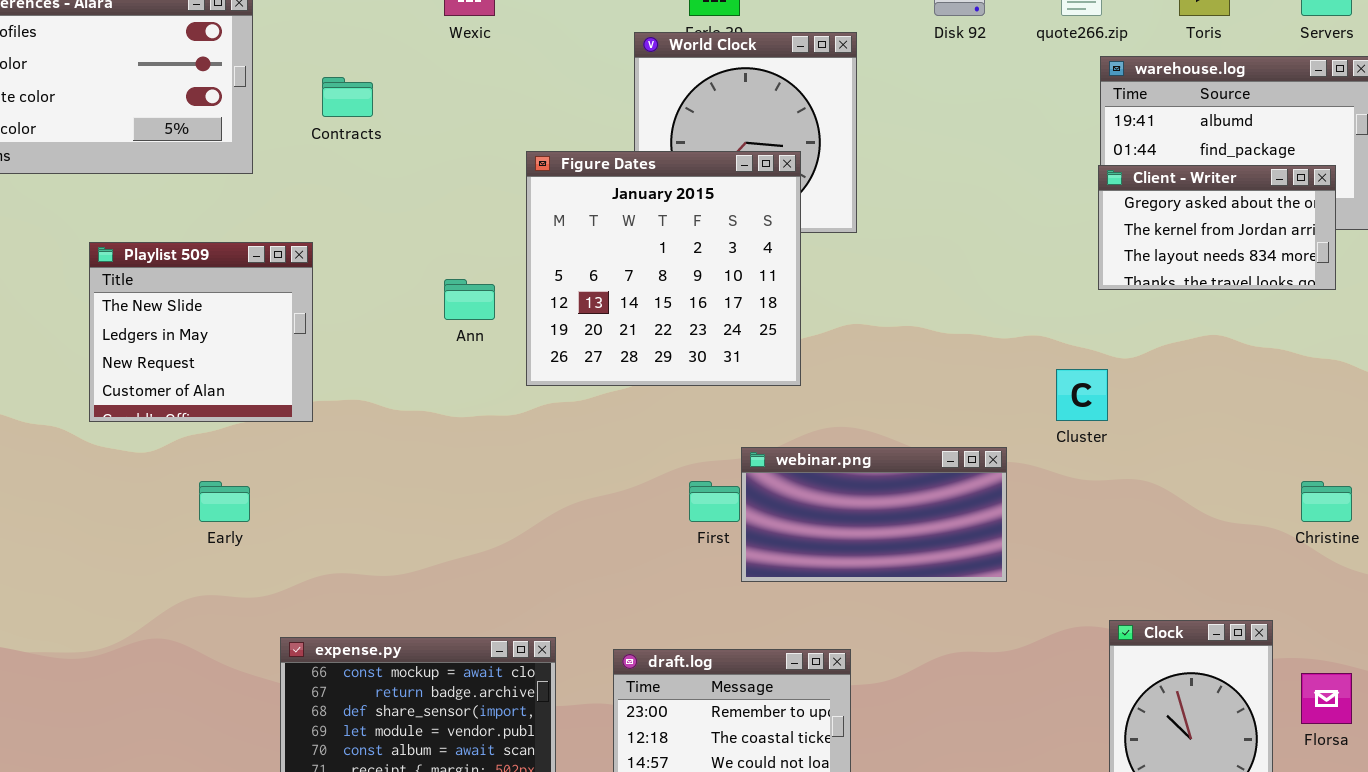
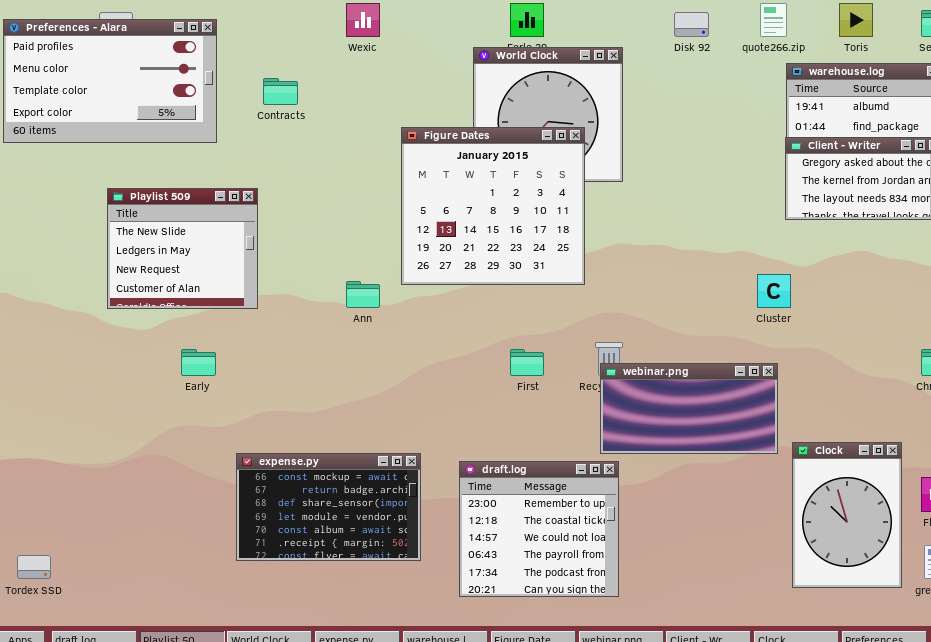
Ann: [444,279,495,320] -> [346,281,380,308], moved
webinar.png: [741,447,1007,582] -> [600,363,778,454], moved

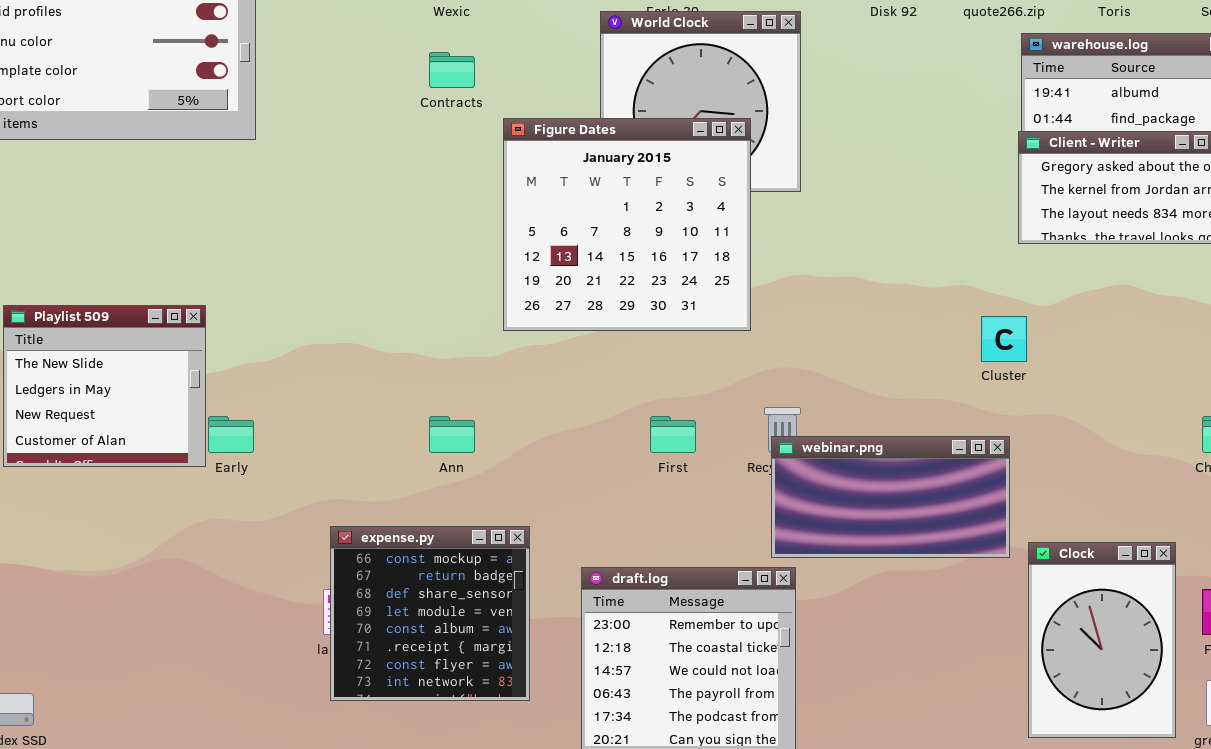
Contracts: [263,78,298,105] -> [429,52,475,88], moved
Playlist 509: [107,188,258,309] -> [3,305,206,467], moved
Ann: [346,281,380,308] -> [429,416,475,453], moved
expense.py: [236,453,421,561] -> [330,526,530,701], resized

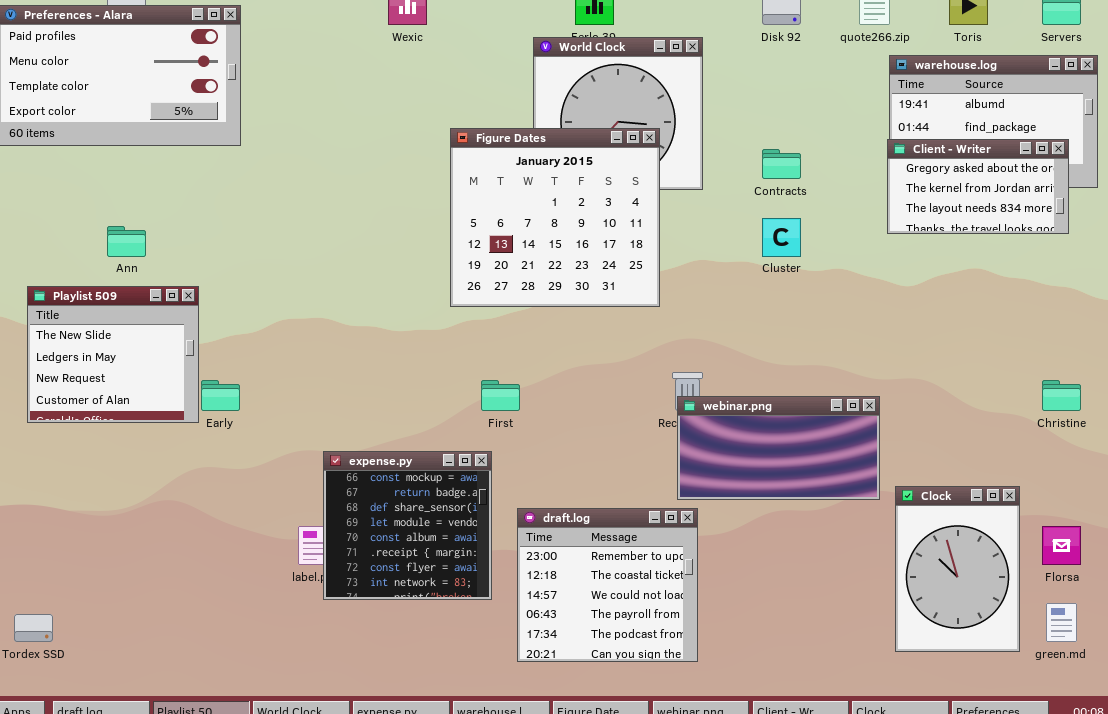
Contracts: [429,52,475,88] -> [762,149,801,179], moved
Cluster: [981,316,1027,362] -> [762,218,801,257], moved
Ann: [429,416,475,453] -> [107,226,146,257], moved
First: [650,416,696,453] -> [481,380,520,411], moved
expense.py: [330,526,530,701] -> [323,451,492,600], moved

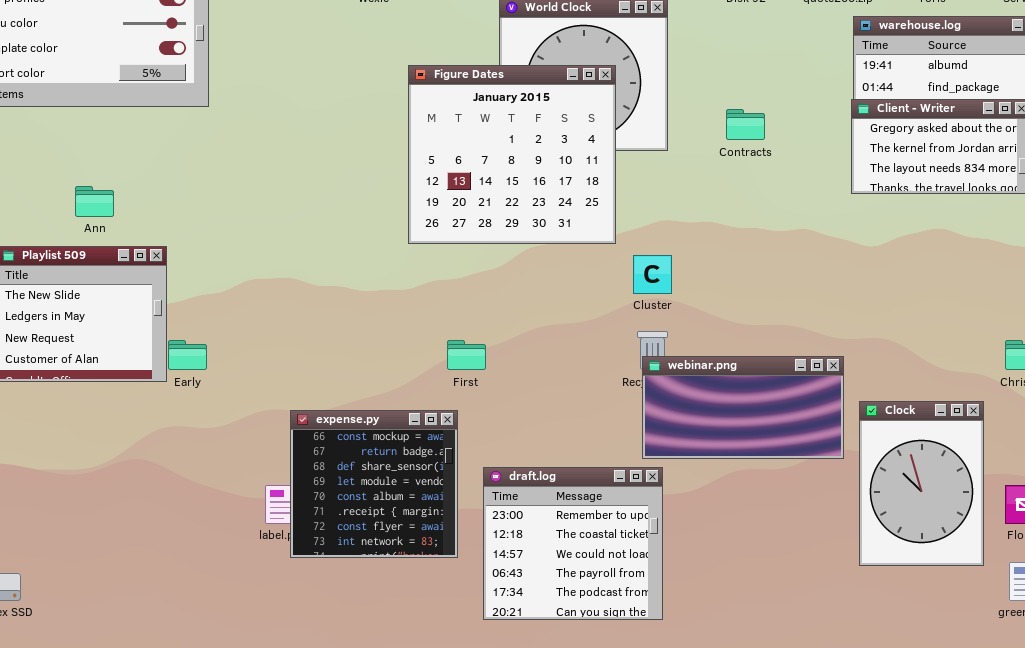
Figure Dates: [450,128,660,307] -> [408,65,616,244], moved
Cluster: [762,218,801,257] -> [633,255,672,294], moved
Clock: [895,486,1020,652] -> [859,401,984,566], moved

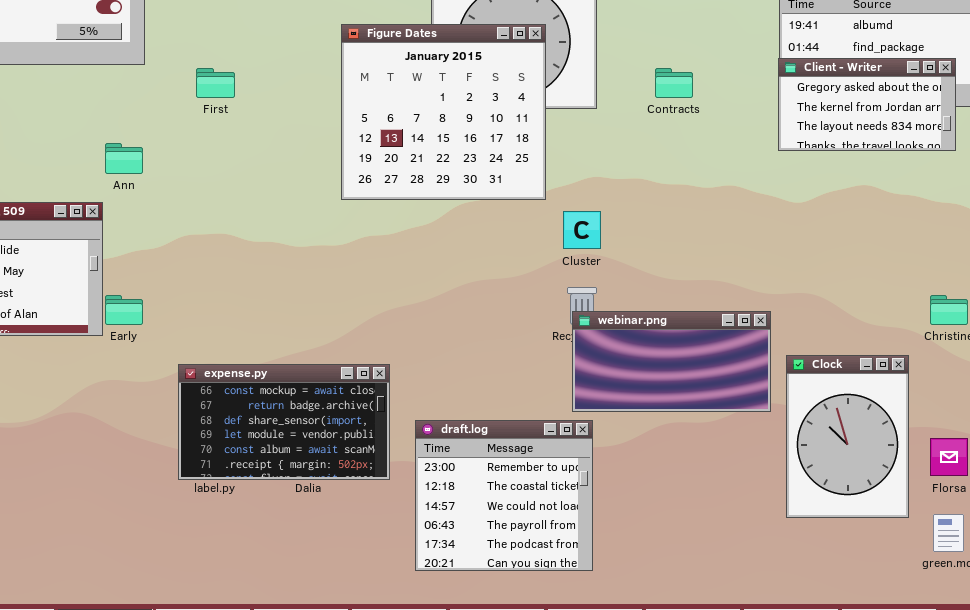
Ann: [75,186,114,217] -> [105,143,143,174], moved
First: [447,340,486,370] -> [196,68,235,98], moved
expense.py: [290,410,458,558] -> [178,364,390,480], resized

